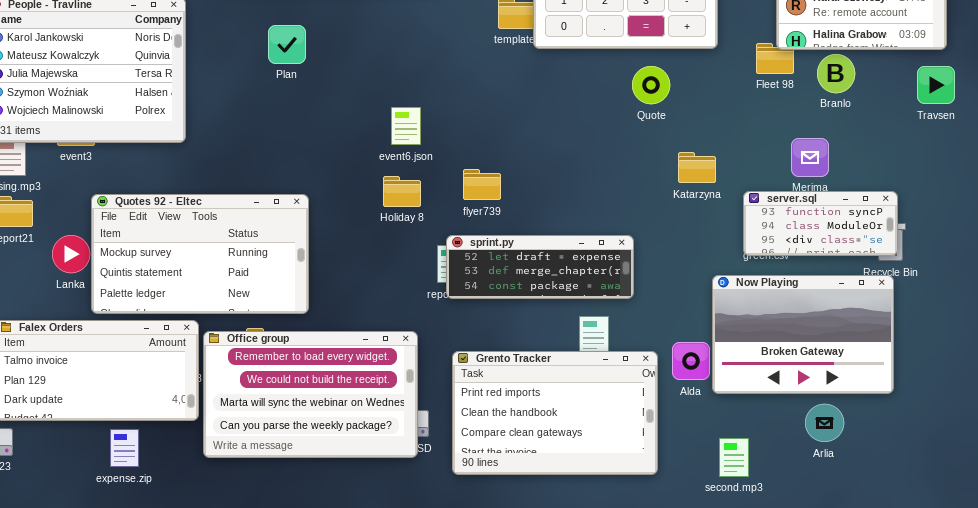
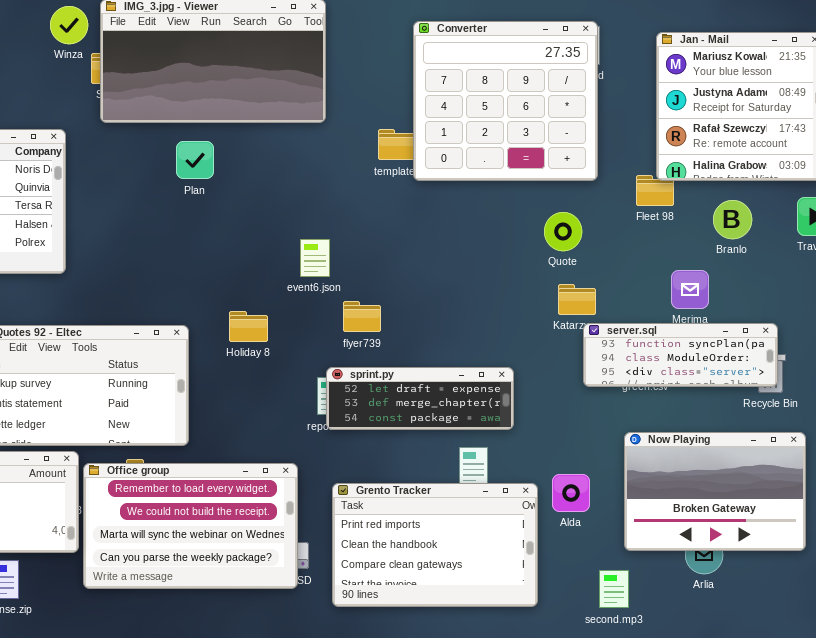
Plan: [268,25,306,64] -> [176,141,214,179], moved
Branlo: [817,54,855,93] -> [713,200,752,239], moved
Quote: [632,66,670,104] -> [544,212,582,251], moved
event6.json: [391,107,421,145] -> [300,239,330,277], moved
Holiday 8: [383,176,421,207] -> [229,311,268,342], moved
server.sql: [743,191,898,256] -> [583,323,778,387], resized
Now Playing: [712,275,894,394] -> [624,432,806,551], moved

